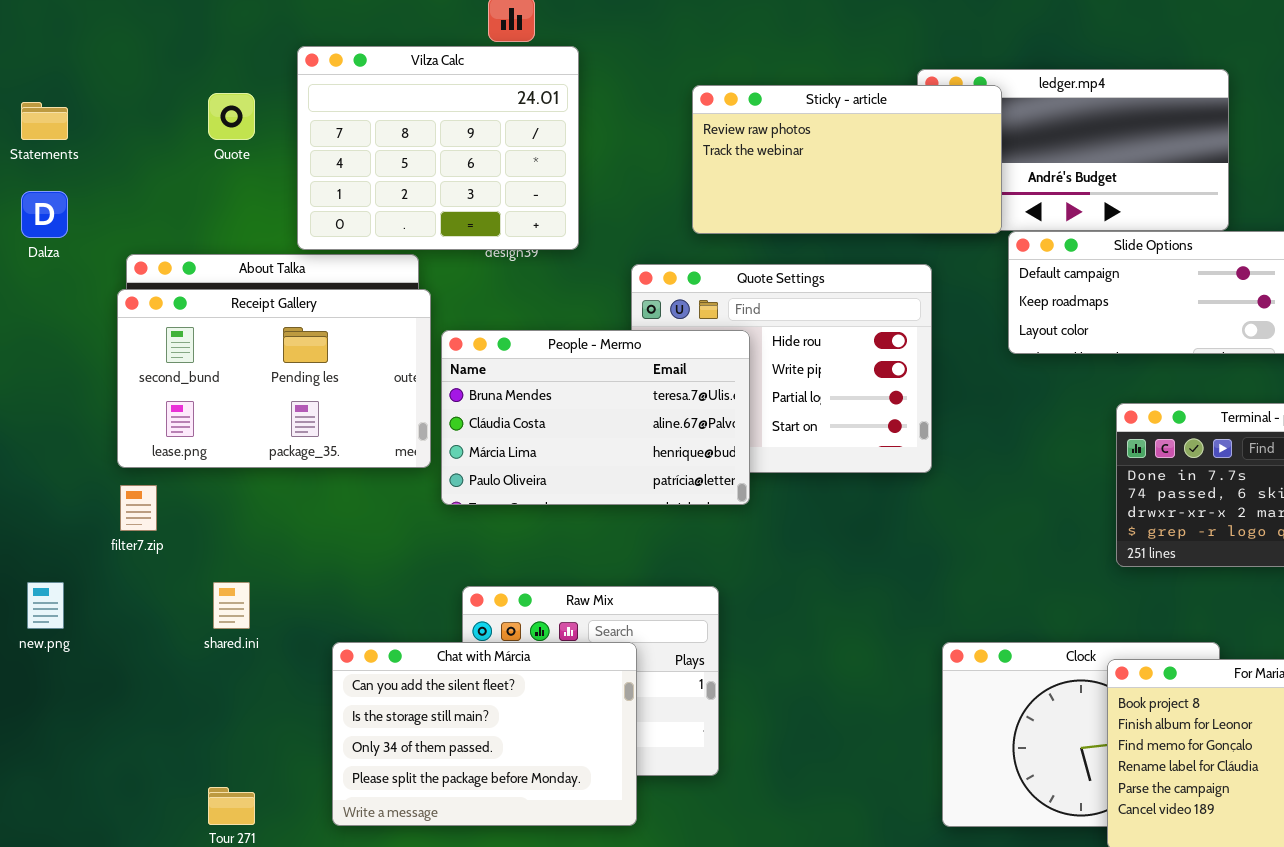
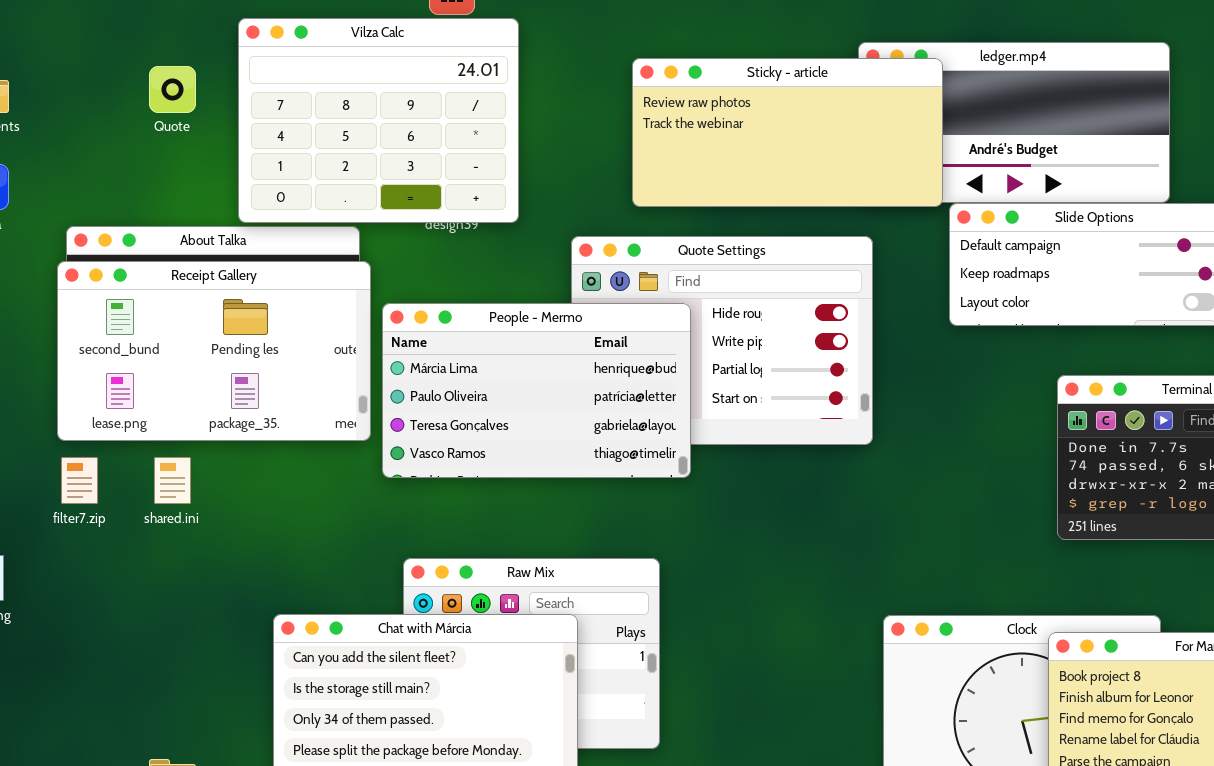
People - Mermo: [441,330,750,505] -> [382,303,691,478], scrolled down 2 rows
shared.ini: [213,582,250,629] -> [154,457,191,504], moved

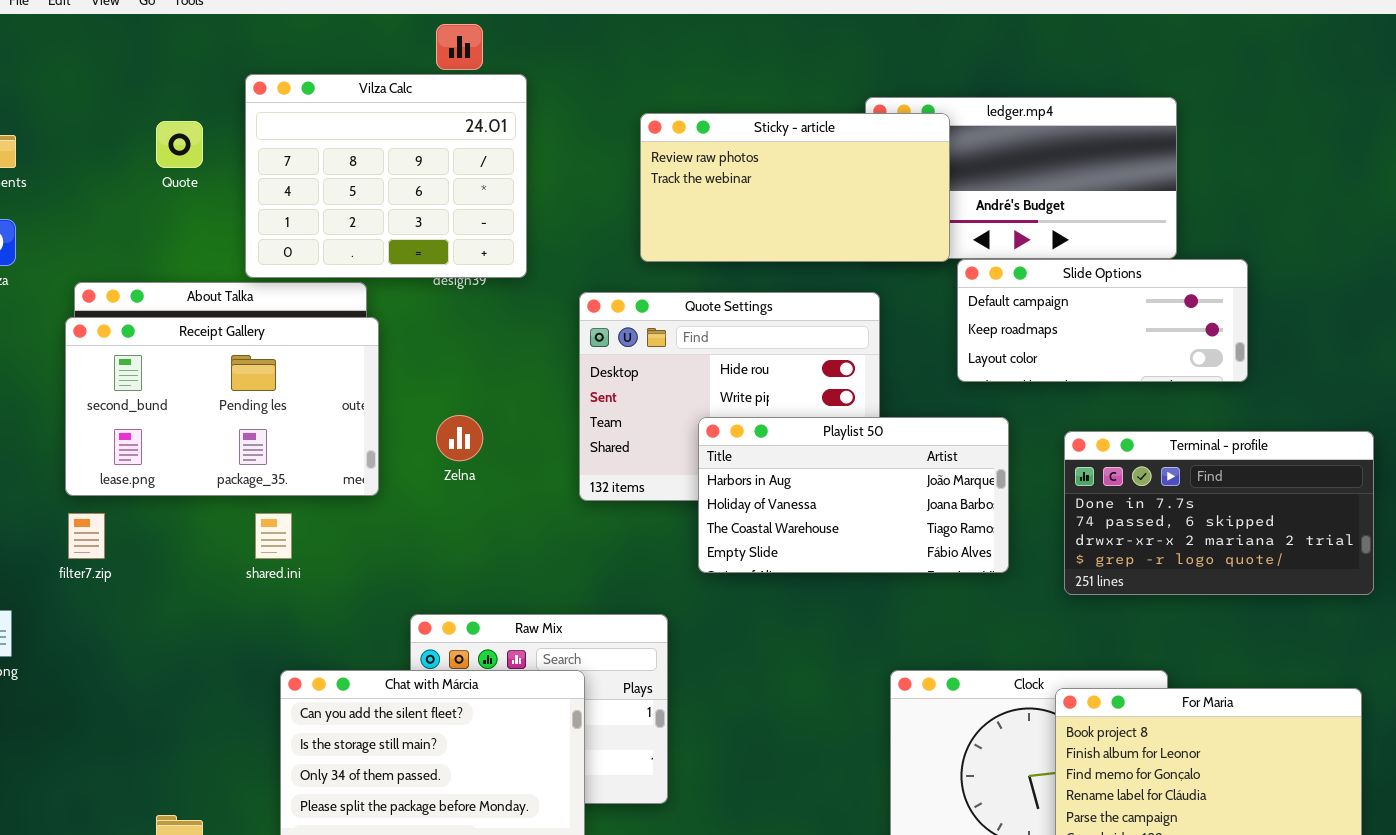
People - Mermo: [382,303,691,478] -> none, closed
Playlist 50: none -> [698,417,1009,573], opened
shared.ini: [154,457,191,504] -> [255,513,292,559], moved

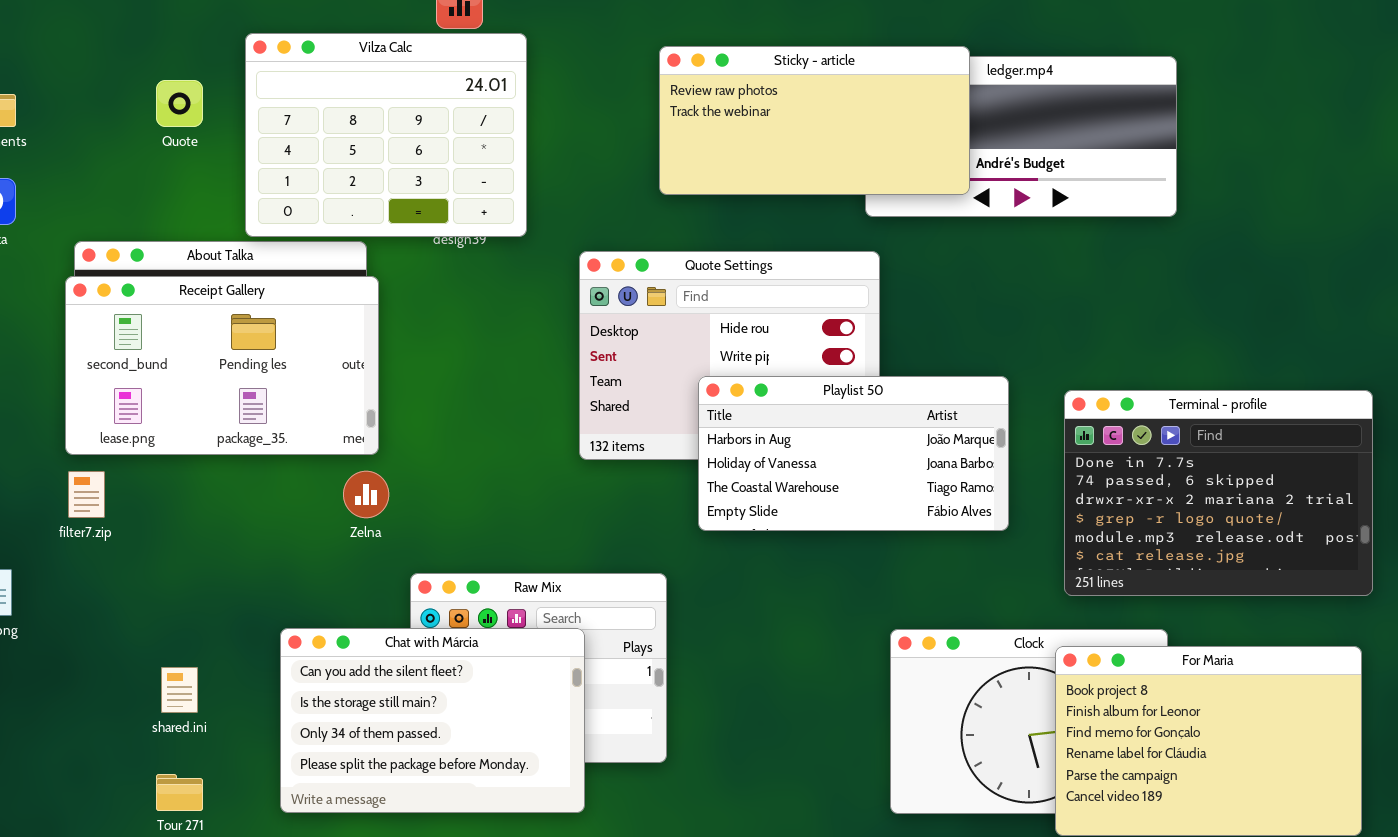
Sticky - article: [640,113,950,262] -> [659,46,970,195], moved
Slide Options: [957,259,1248,382] -> none, closed
Zelna: [436,415,483,461] -> [343,471,389,518], moved
Terminal - profile: [1064,431,1374,595] -> [1064,390,1373,596], resized
shared.ini: [255,513,292,559] -> [161,667,198,713], moved

